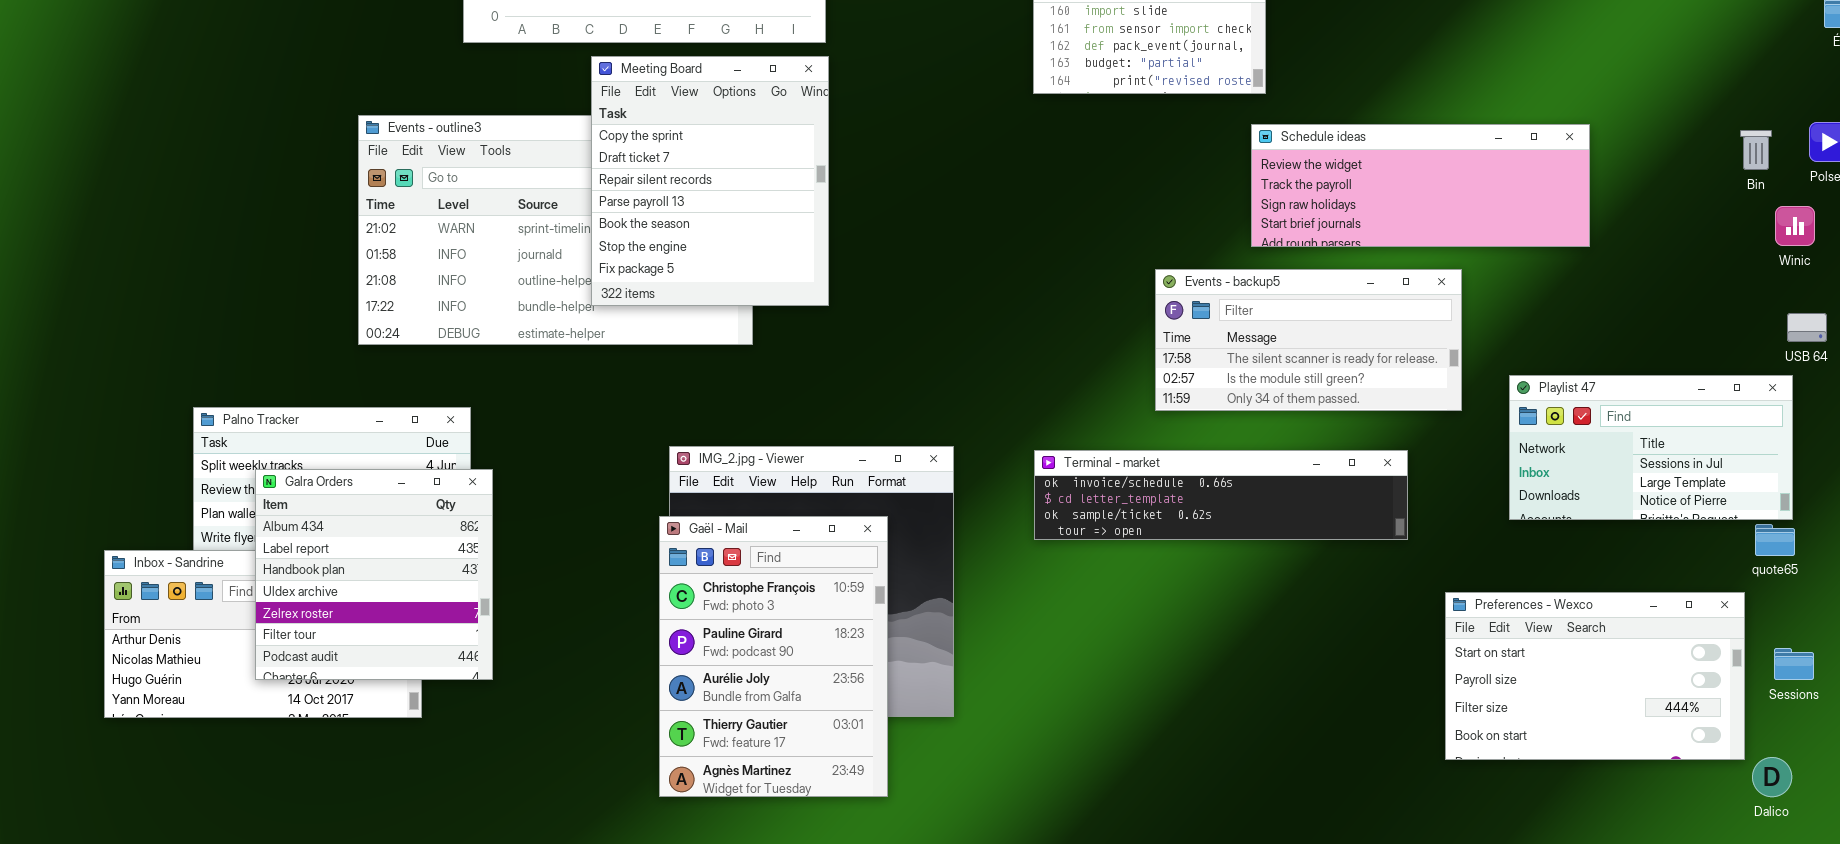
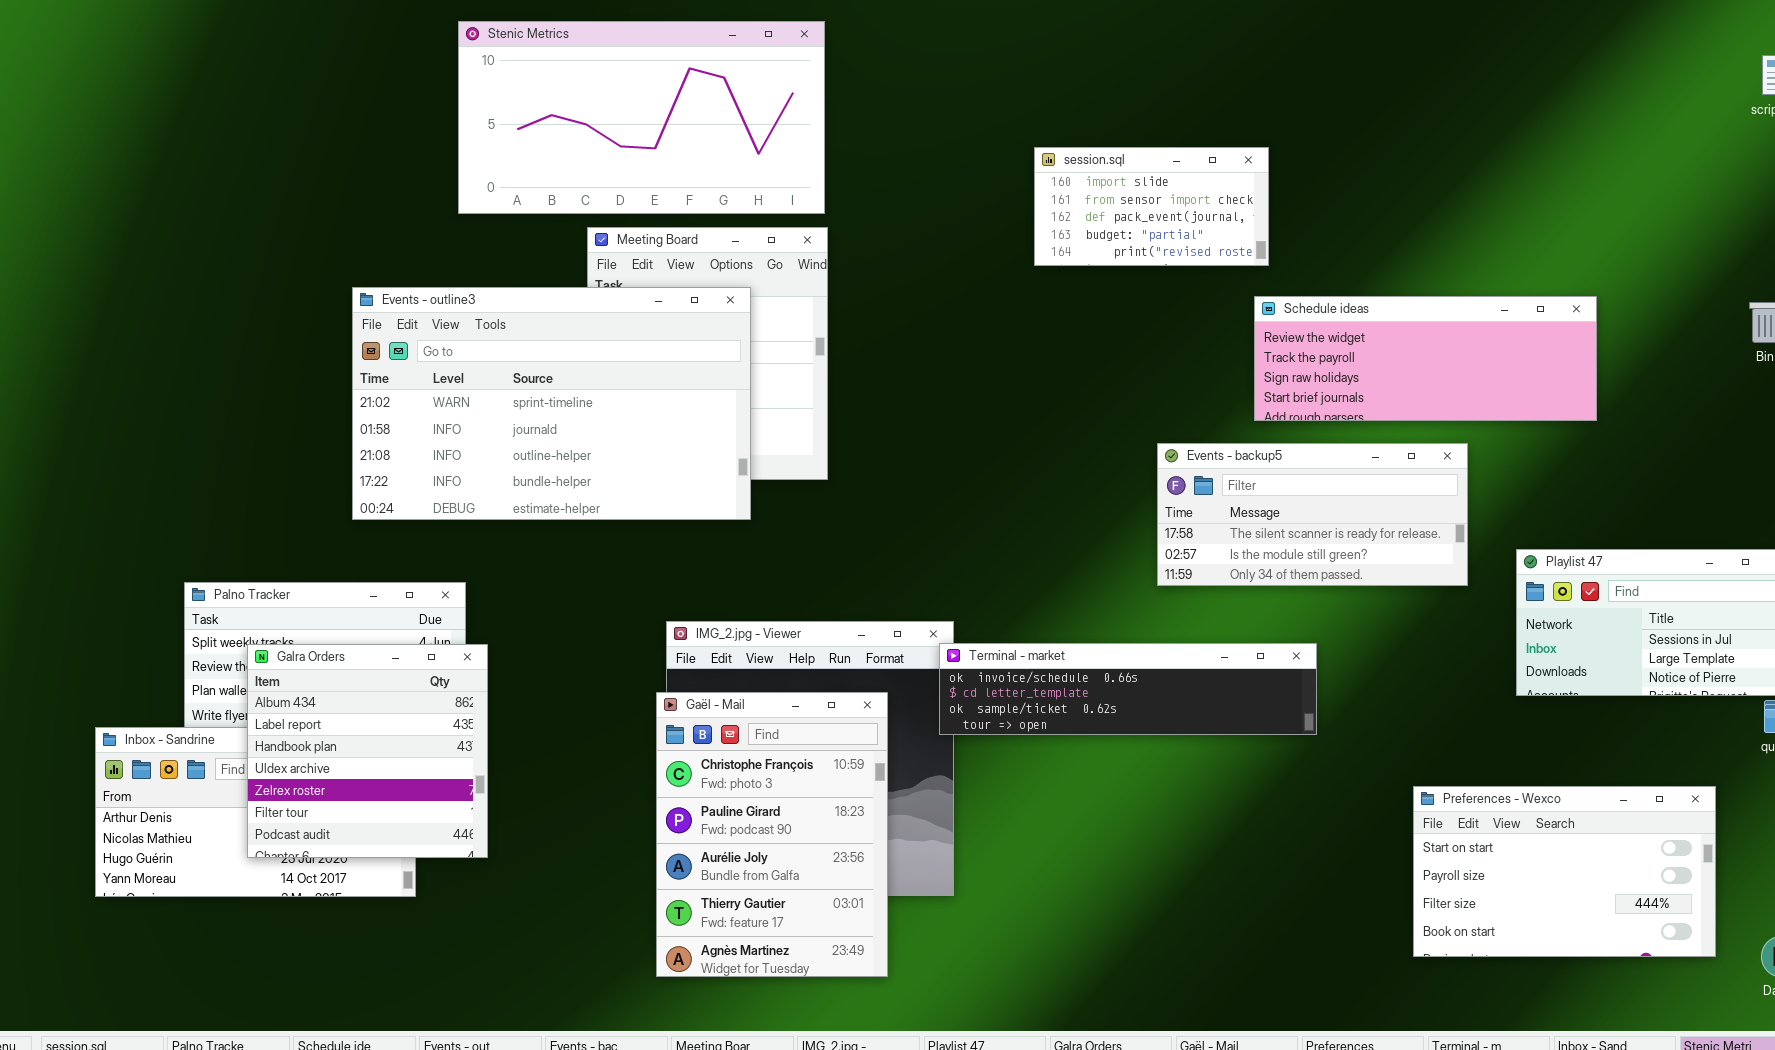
Events - outline3: [358,115,753,345] -> [352,287,751,520], raised
Terminal - market: [1034,450,1408,540] -> [939,643,1317,735], moved
Preferences - Wexco: [1445,592,1745,760] -> [1413,786,1716,957], moved

